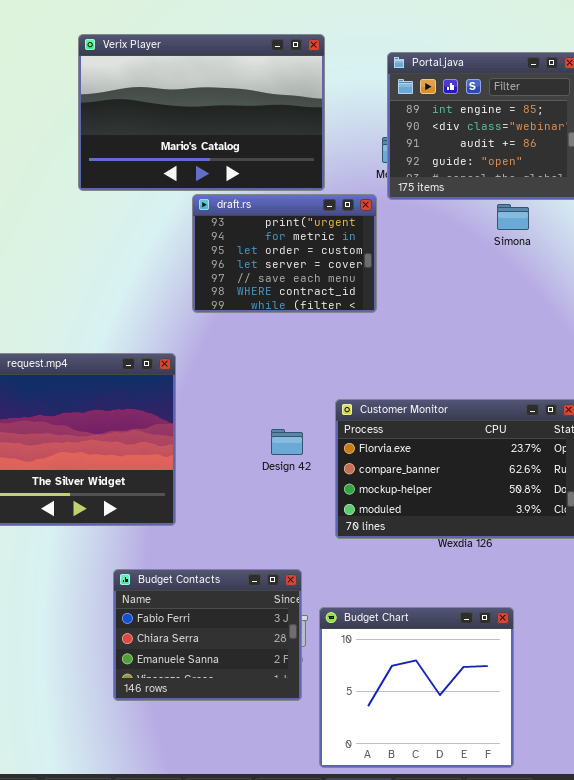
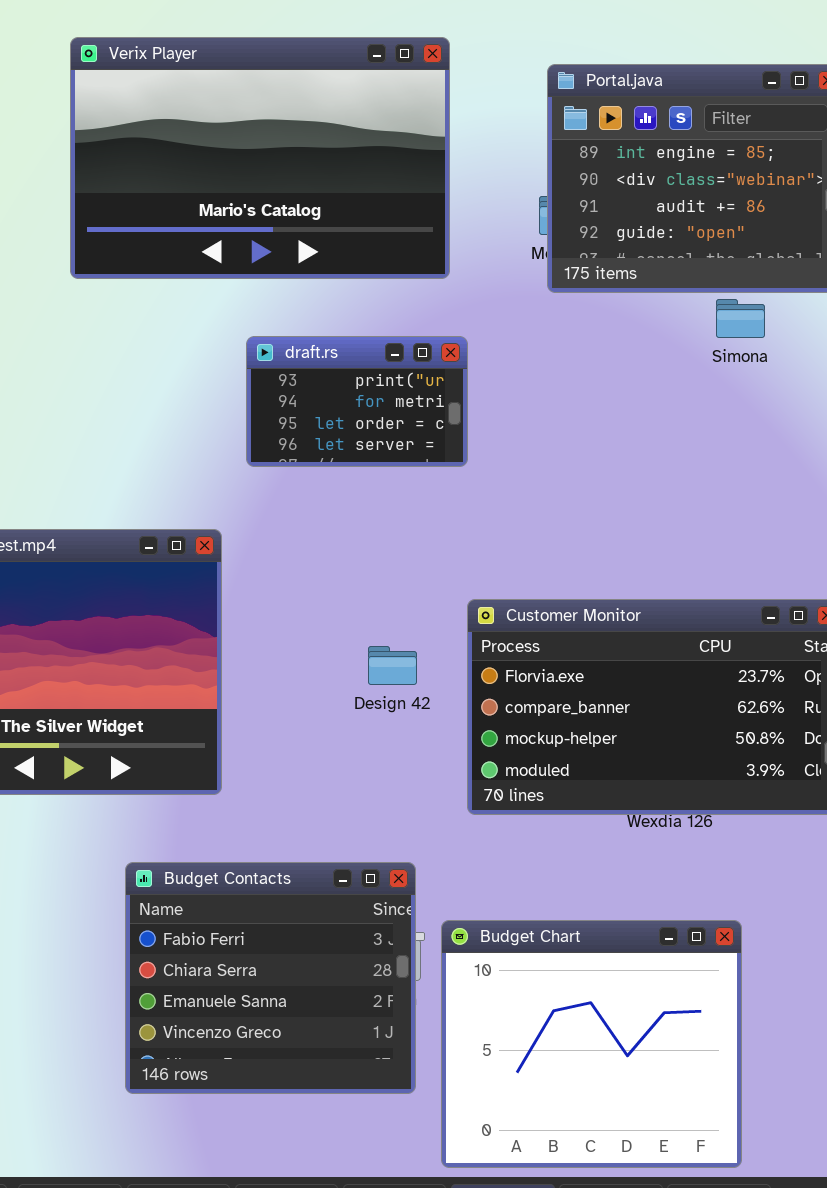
draft.rs: [192,194,377,313] -> [246,336,468,467], resized
Budget Contacts: [113,569,302,701] -> [125,862,416,1094], resized

